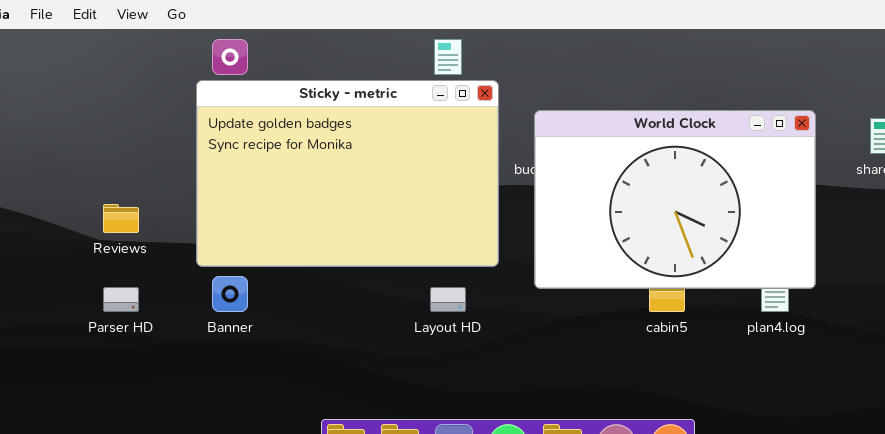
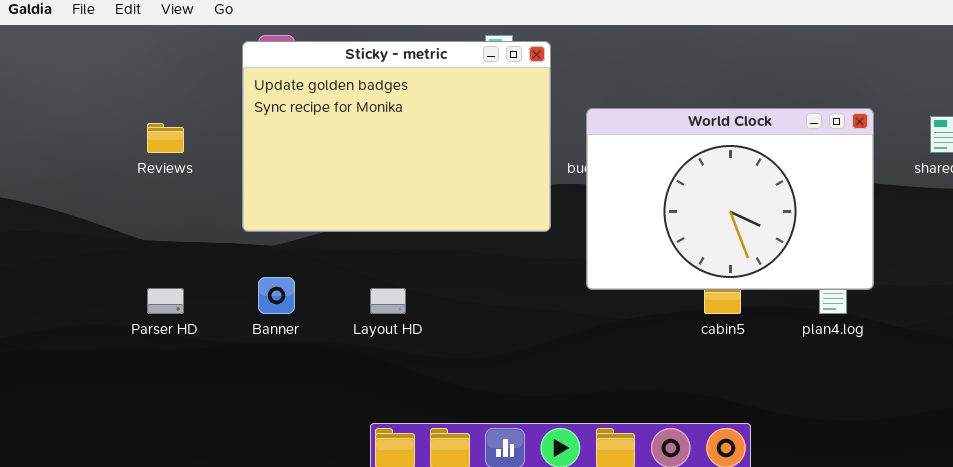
Sticky - metric: [196,80,499,267] -> [242,41,551,232], moved
Reviews: [103,204,139,233] -> [147,123,184,153], moved
Layout HD: [430,287,466,312] -> [370,288,406,314], moved

